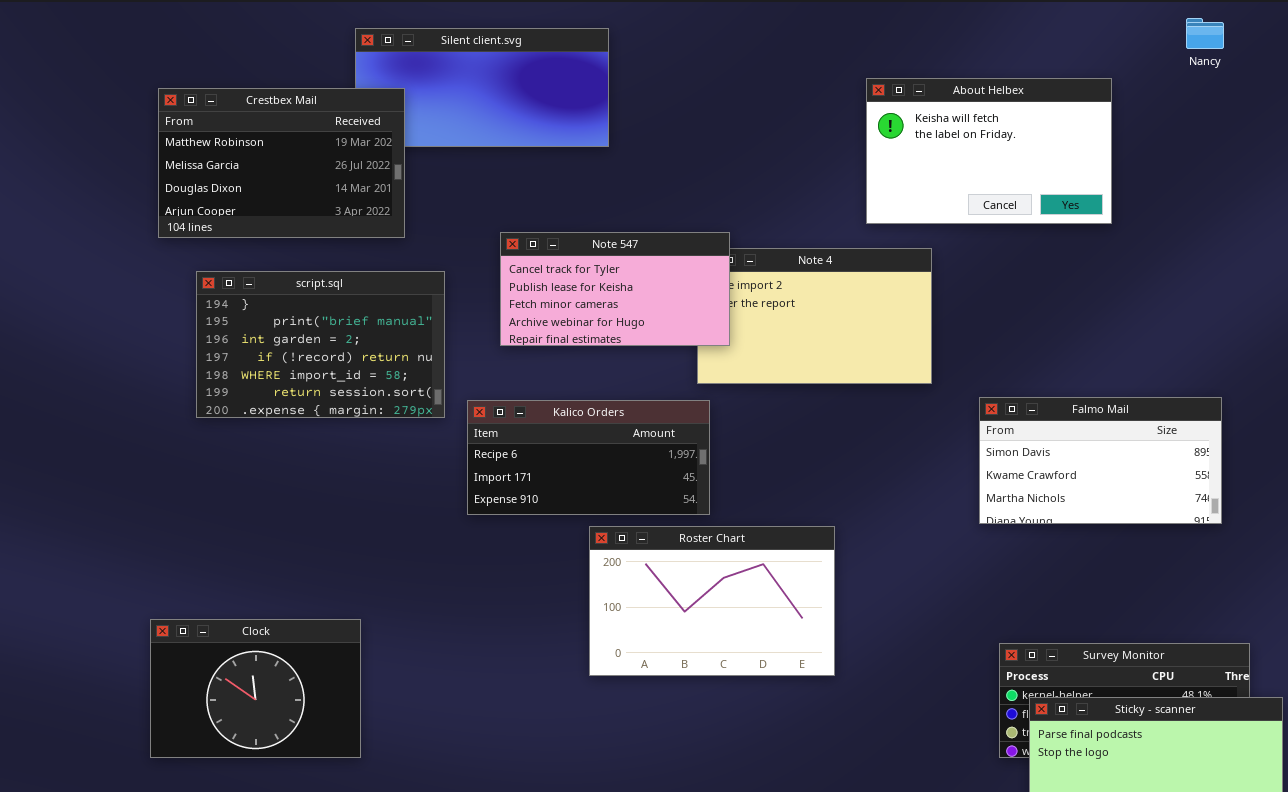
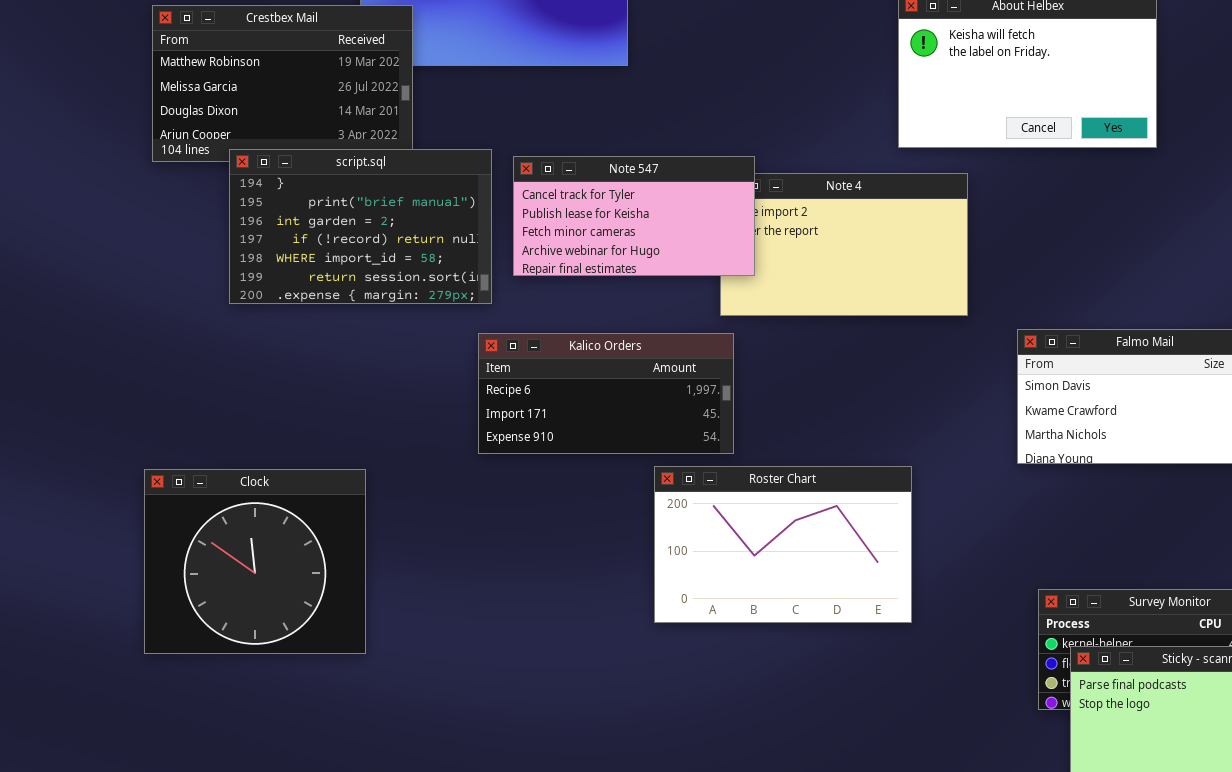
script.sql: [196,271,445,418] -> [229,149,492,304], moved
Roster Chart: [589,526,835,676] -> [654,466,912,623], moved
Clock: [150,619,361,758] -> [144,469,366,654], moved, resized

